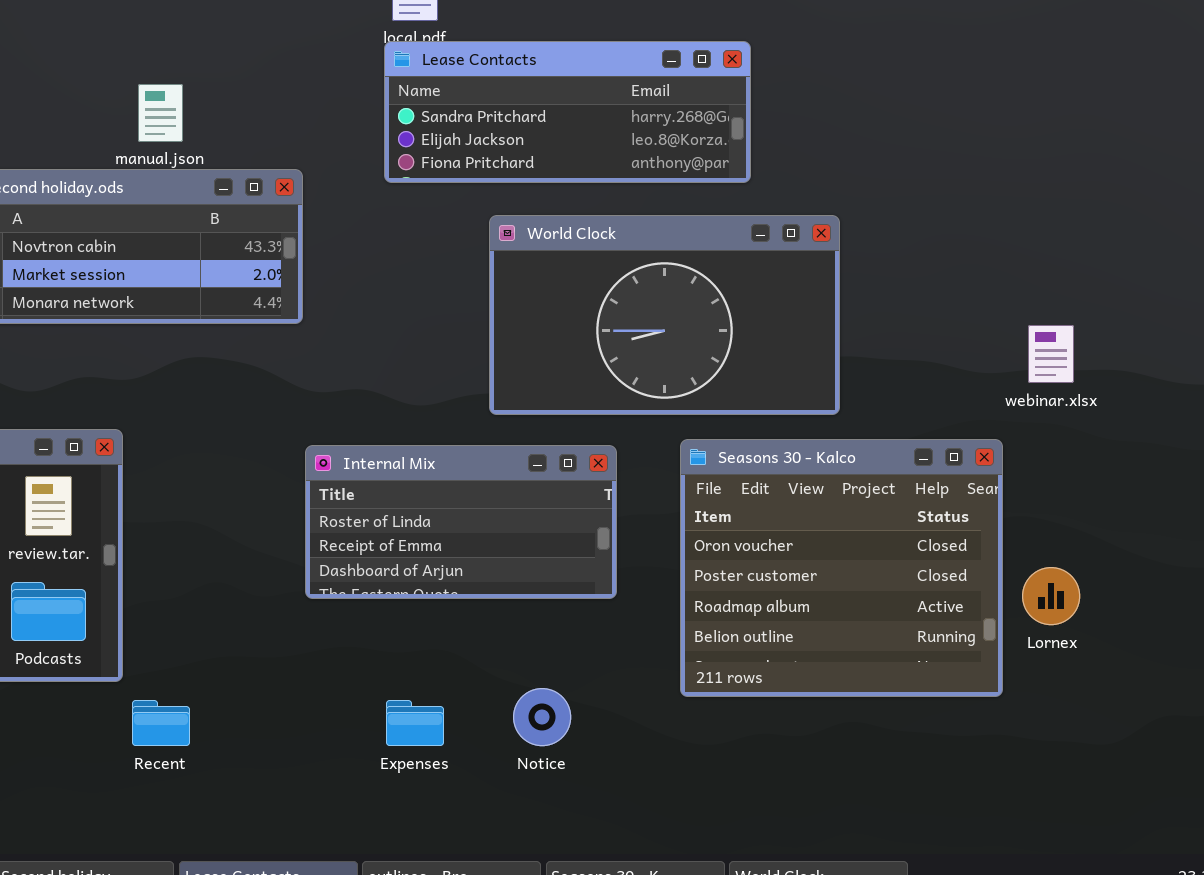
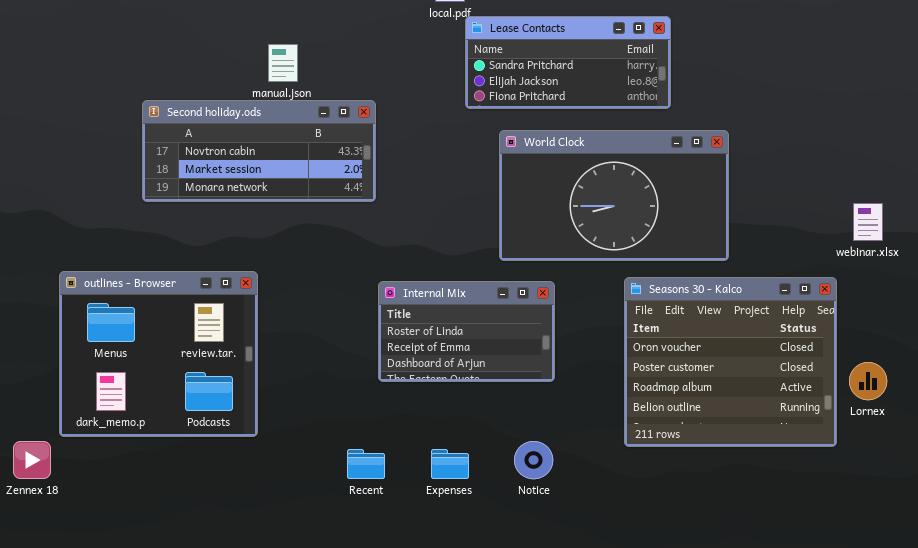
Lease Contacts: [384,41,751,183] -> [465,16,671,109], resized
Internal Mix: [305,445,617,599] -> [378,281,555,382], resized
Recent: [132,700,190,746] -> [347,449,385,479], moved

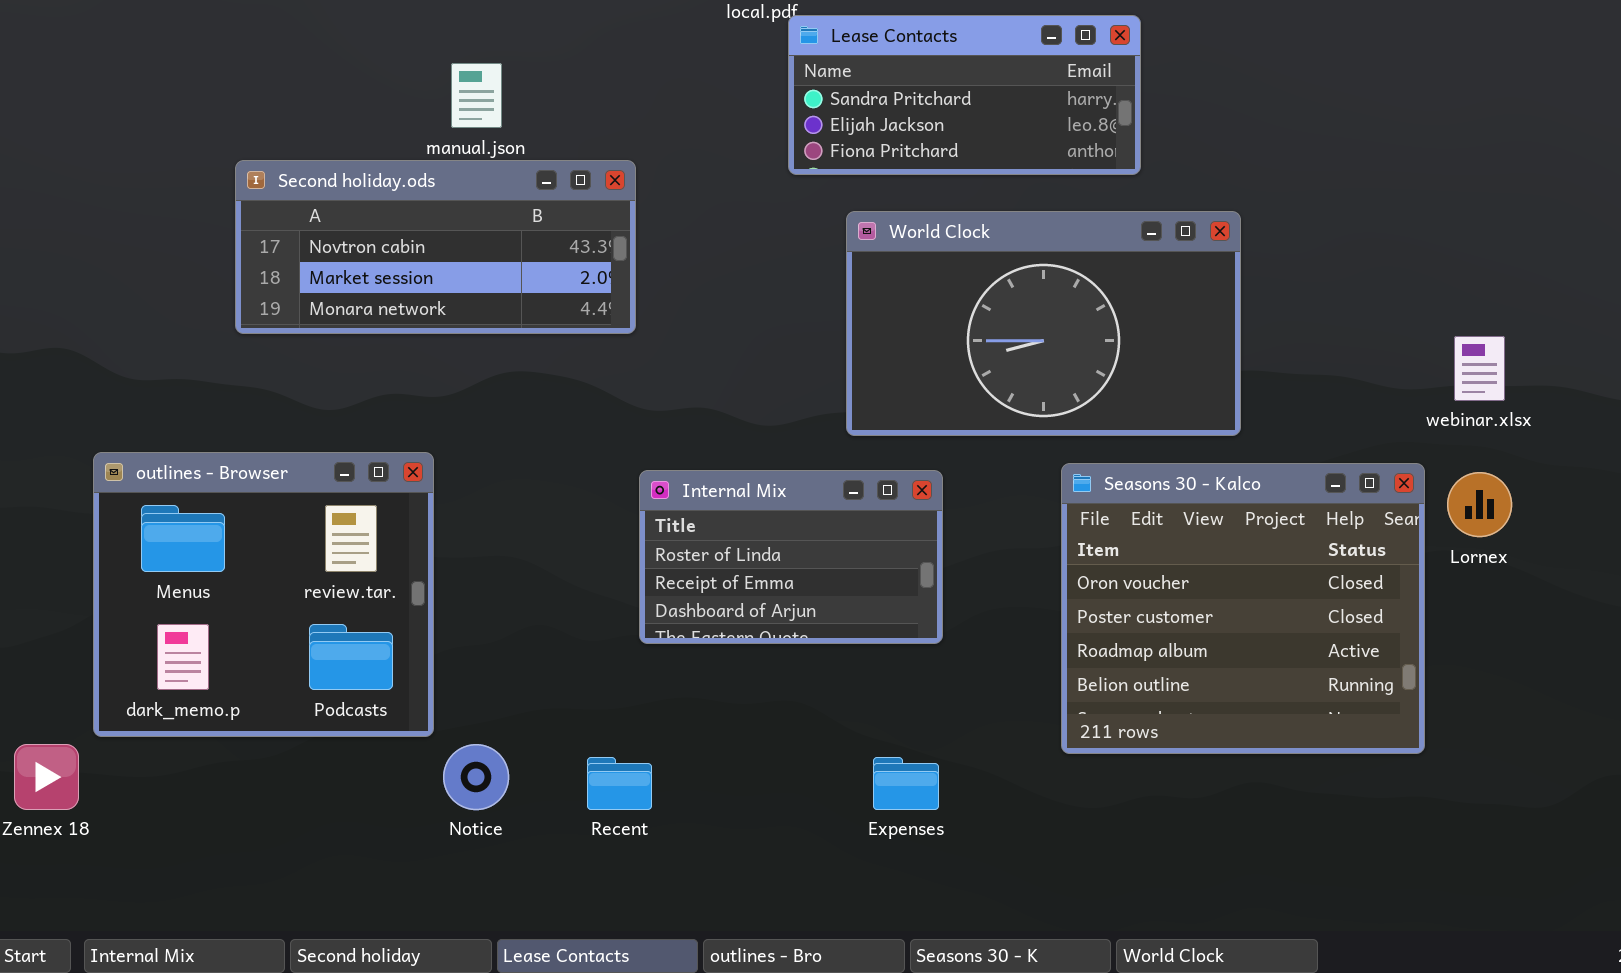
Lornex: [849,362,887,400] -> [1447,472,1512,537], moved
Notice: [514,441,553,479] -> [443,744,509,810], moved
Expenses: [431,449,469,479] -> [873,757,939,810], moved

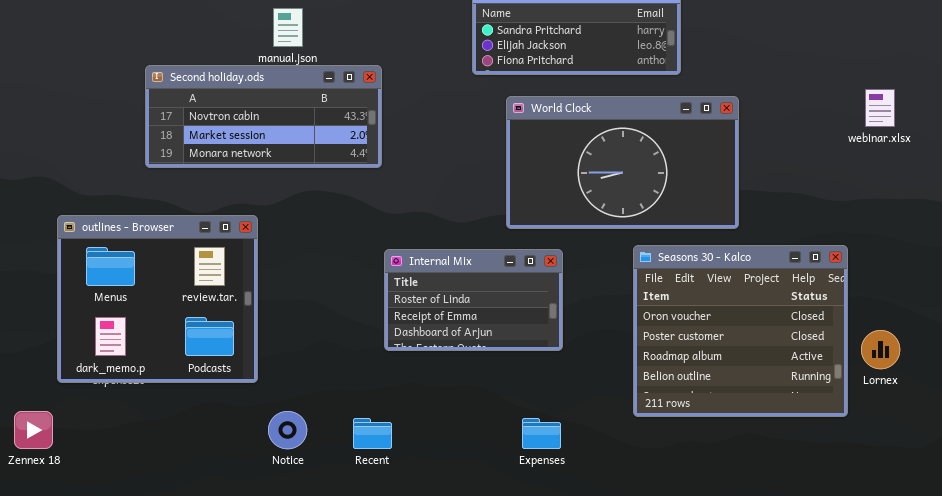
webinar.xlsx: [1454,336,1505,401] -> [865,89,895,127], moved
outlines - Browser: [93,452,434,737] -> [57,215,258,383], moved
Lornex: [1447,472,1512,537] -> [861,330,900,369], moved

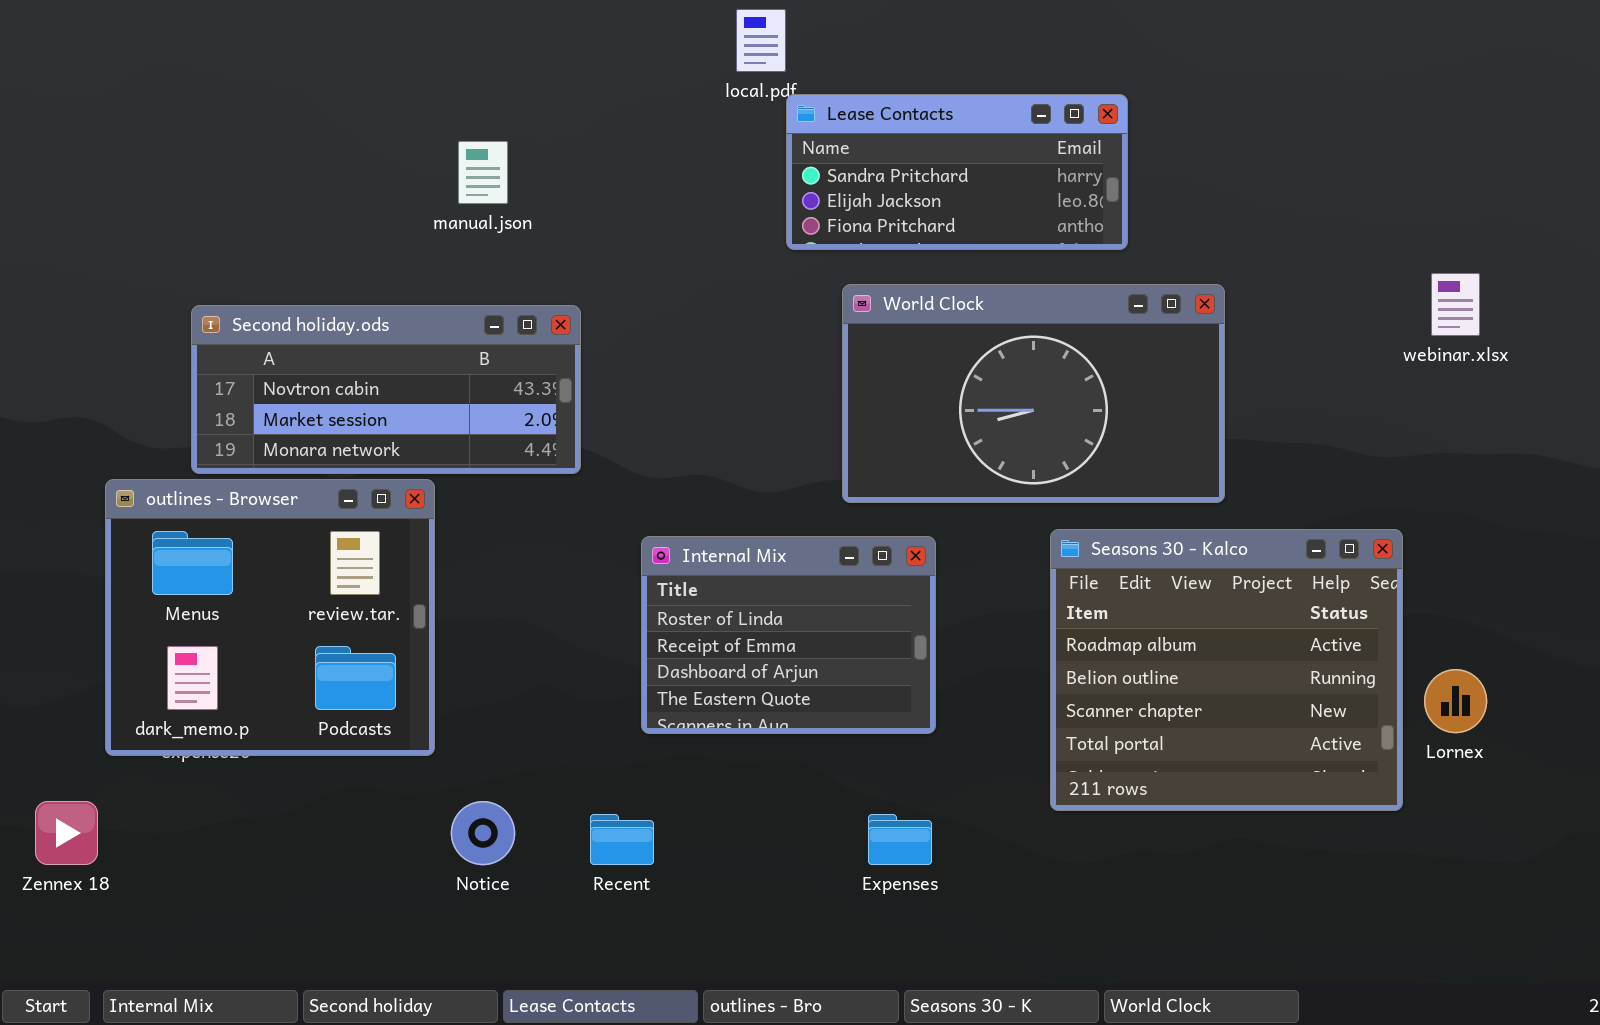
Second holiday.ods: [145,65,382,168] -> [191,305,581,474], moved
Seasons 30 - Kalco: [633,245,848,417] -> [1050,529,1403,811], scrolled down 2 rows
Internal Mix: [384,249,563,351] -> [641,536,936,734], resized

